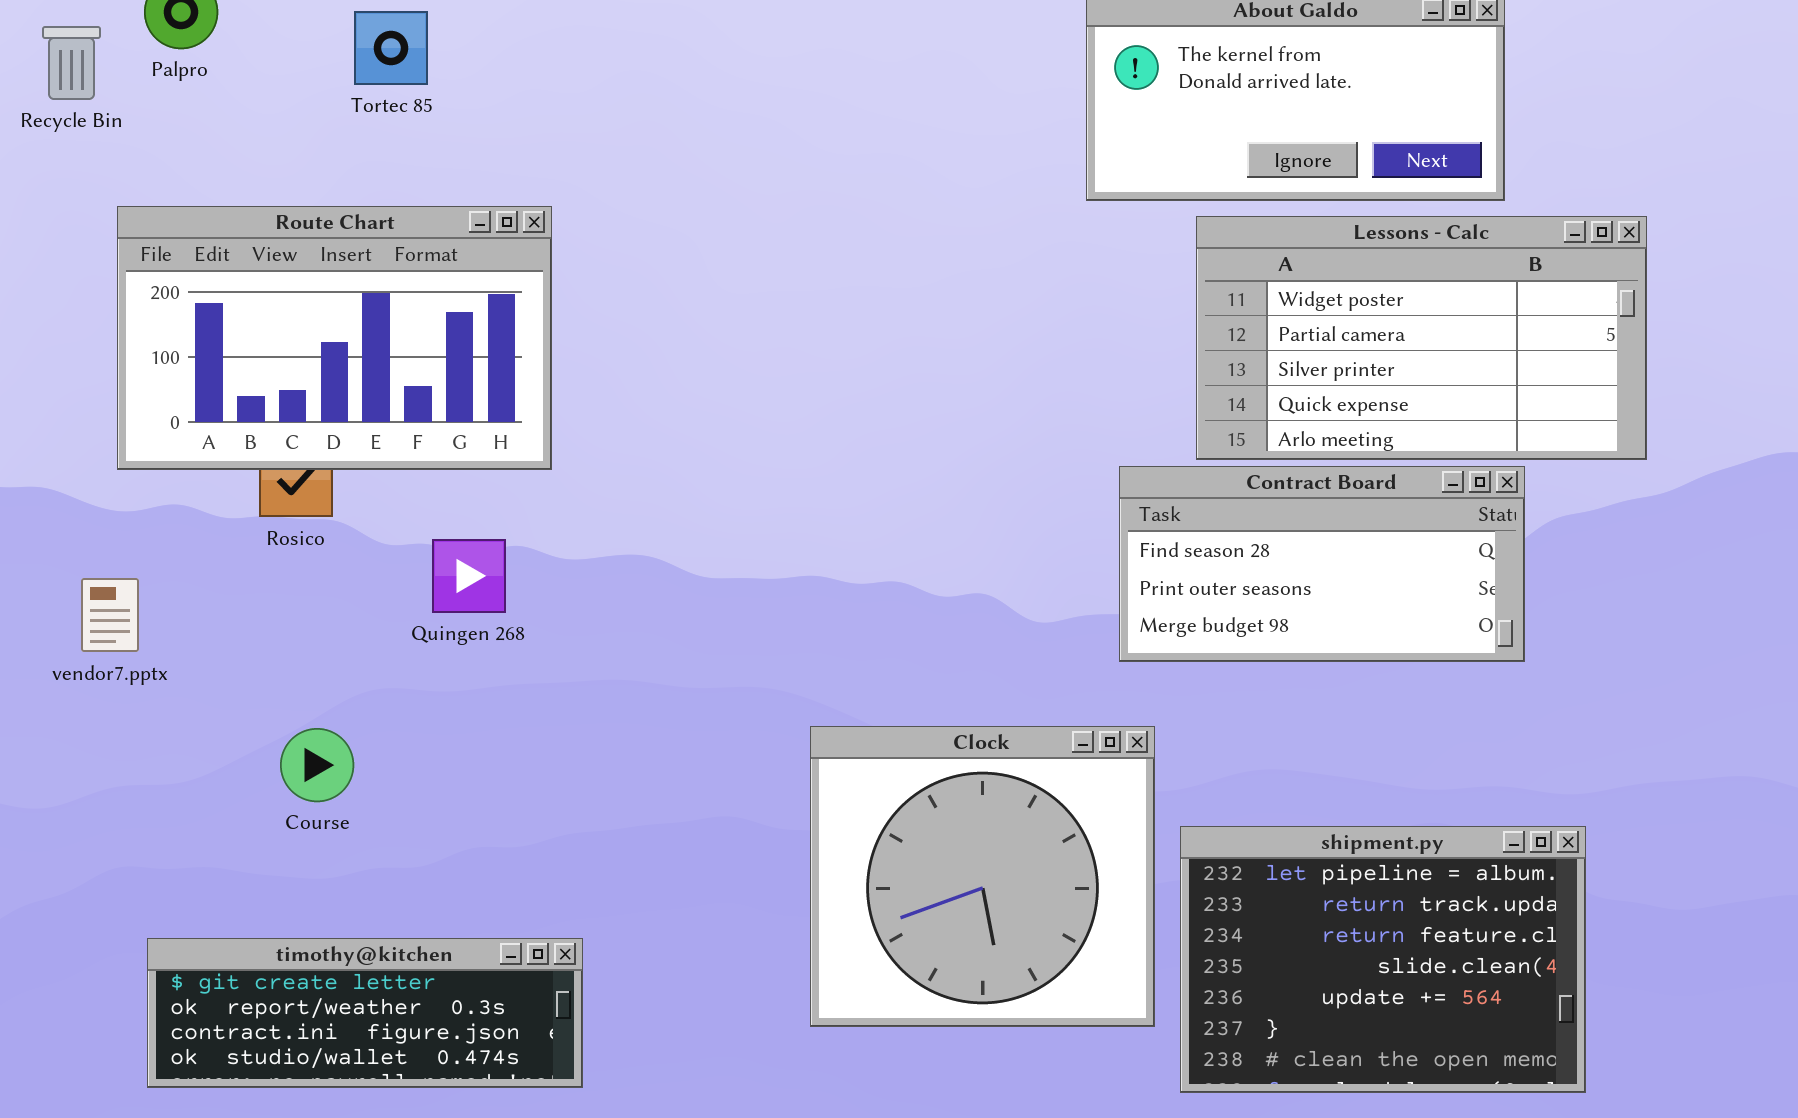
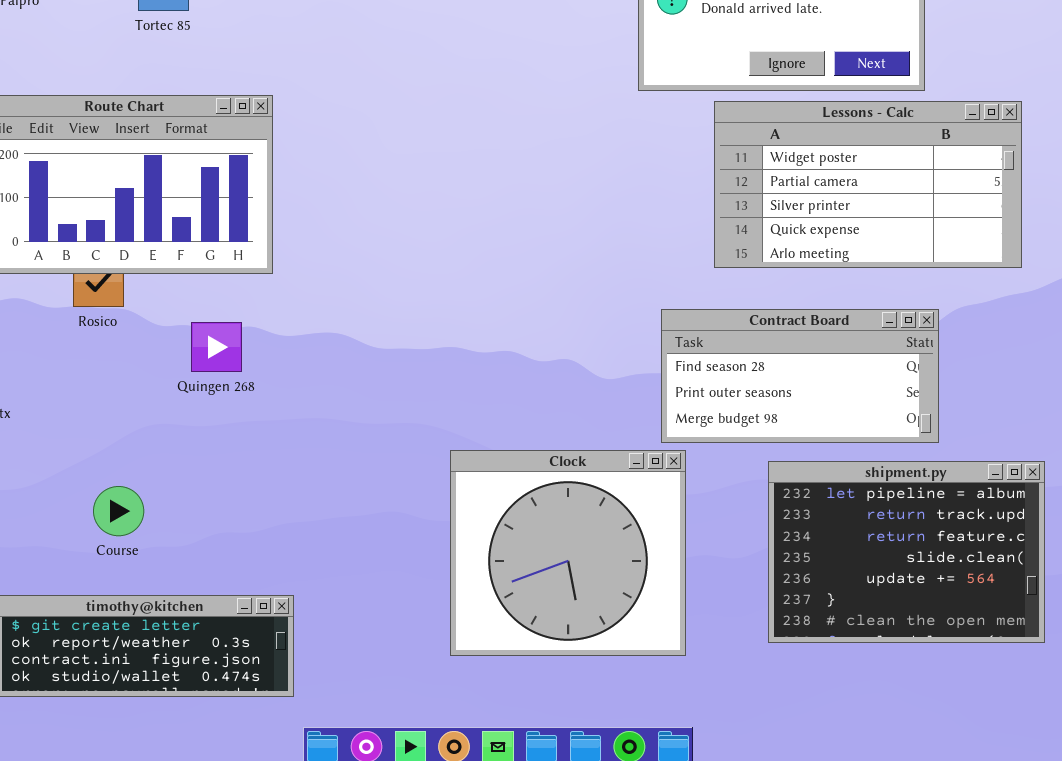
Contract Board: [1119,466,1525,662] -> [661,309,939,443], moved
Course: [280,728,354,802] -> [93,486,144,536], moved
shipment.py: [1180,826,1586,1093] -> [768,461,1045,643], moved

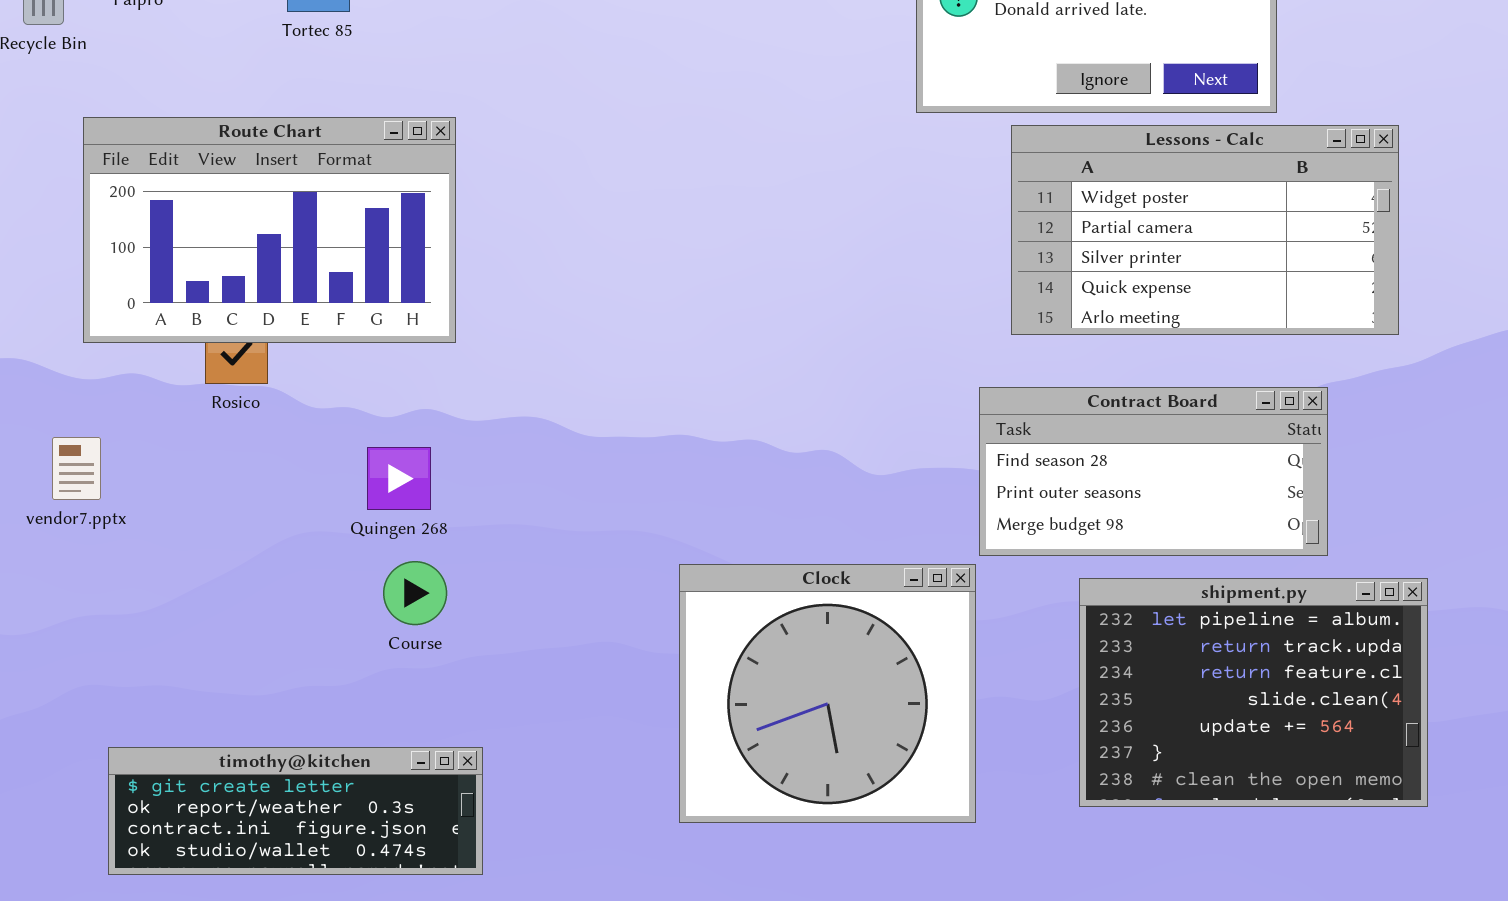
Contract Board: [661,309,939,443] -> [979,387,1328,556], moved
Quingen 268: [191,322,242,372] -> [367,447,431,510], moved
Course: [93,486,144,536] -> [383,561,447,625], moved

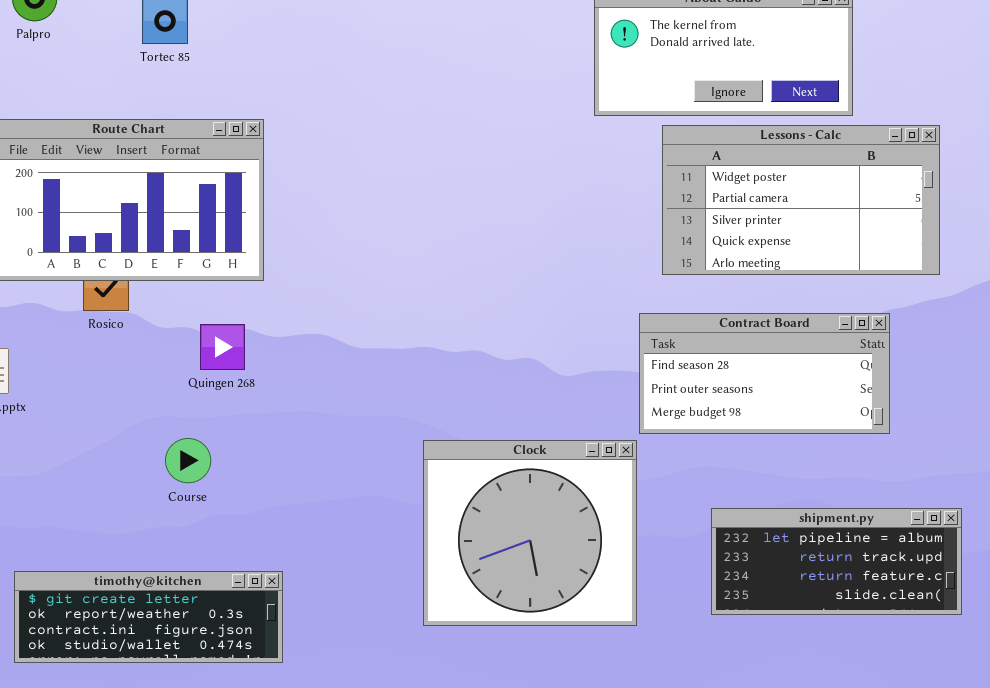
Quingen 268: [367,447,431,510] -> [200,324,245,370], moved
Course: [383,561,447,625] -> [165,438,211,483], moved
shipment.py: [1079,578,1428,807] -> [711,508,962,615], resized

